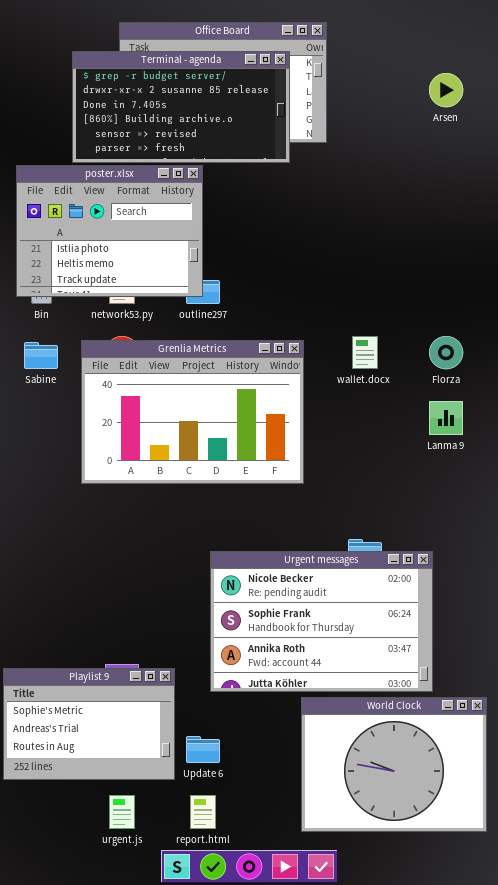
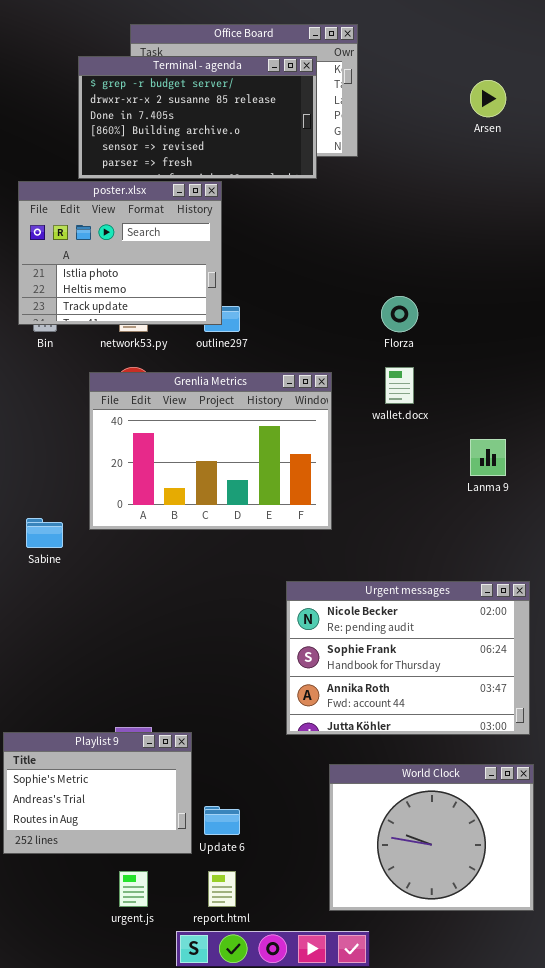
Florza: [429,336,463,369] -> [381,296,418,332], moved
Sabine: [24,342,58,369] -> [26,518,63,548], moved
Urgent messages: [210,551,433,692] -> [286,581,530,735], moved

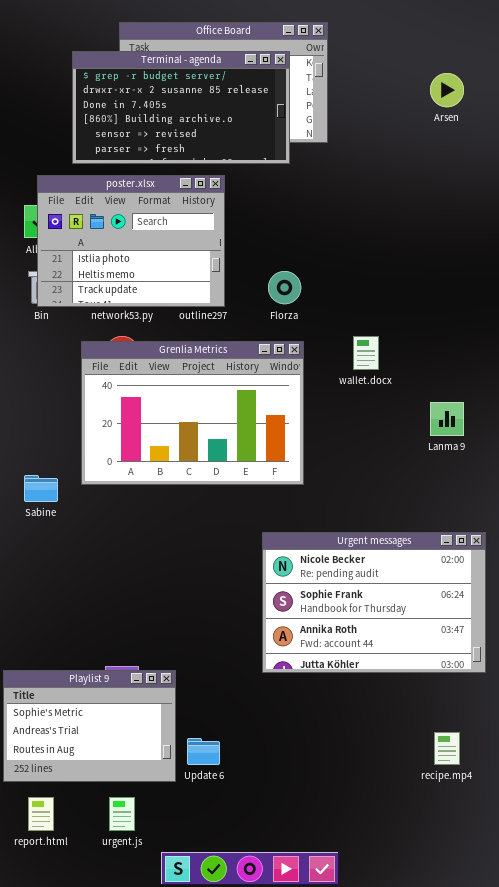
poster.xlsx: [18,181,222,325] -> [37,175,225,307], moved
Florza: [381,296,418,332] -> [268,271,301,304], moved
World Clock: [329,764,534,911] -> none, closed
report.html: [208,871,236,907] -> [28,797,54,831], moved

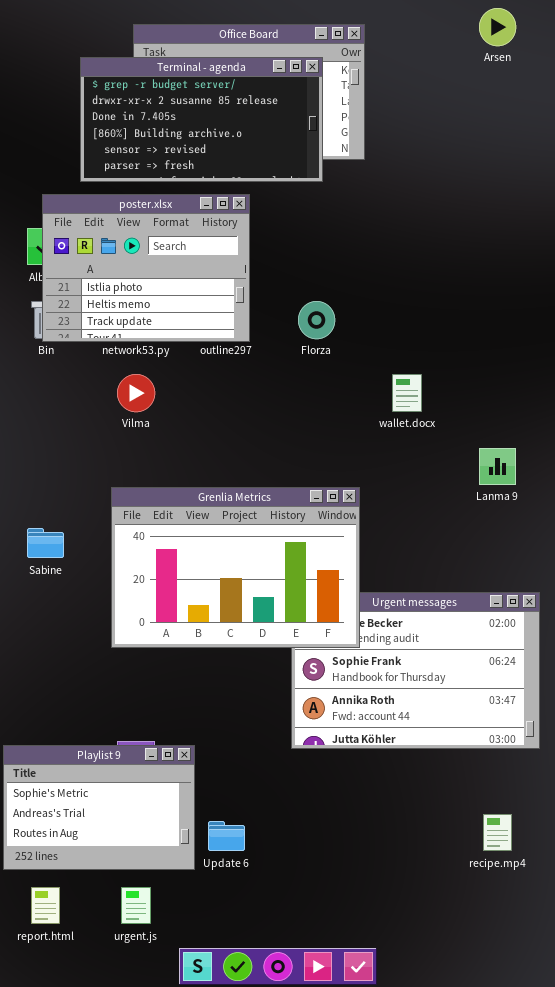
Arsen: [430,73,464,107] -> [479,8,516,46], moved
Grenlia Metrics: [81,341,304,485] -> [111,487,360,648], moved

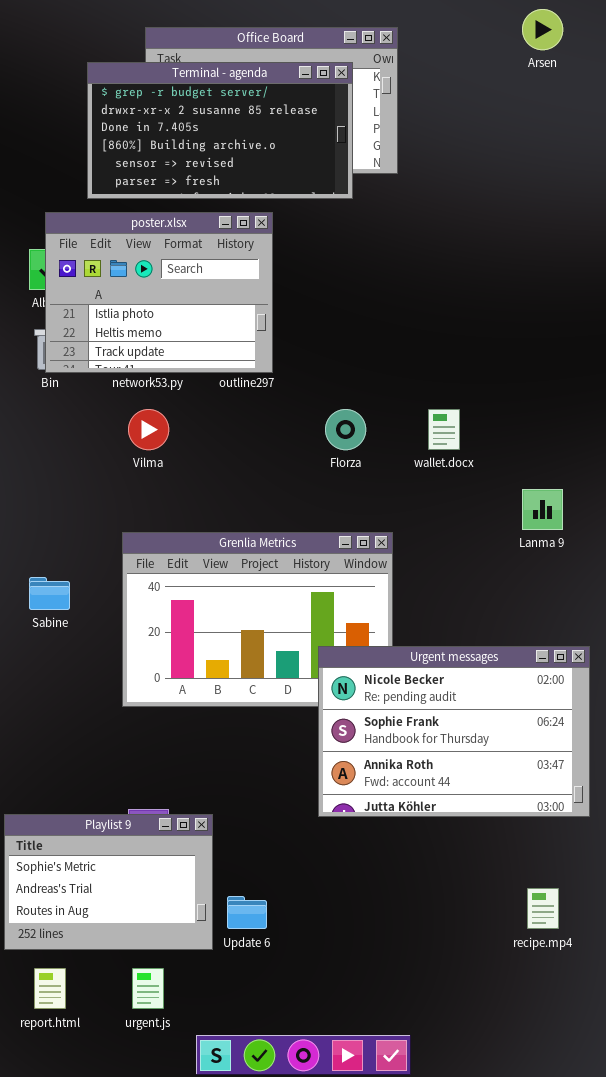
Florza: [298,301,335,339] -> [325,409,366,450], moved
Urgent messages: [291,592,540,749] -> [318,646,590,817], raised

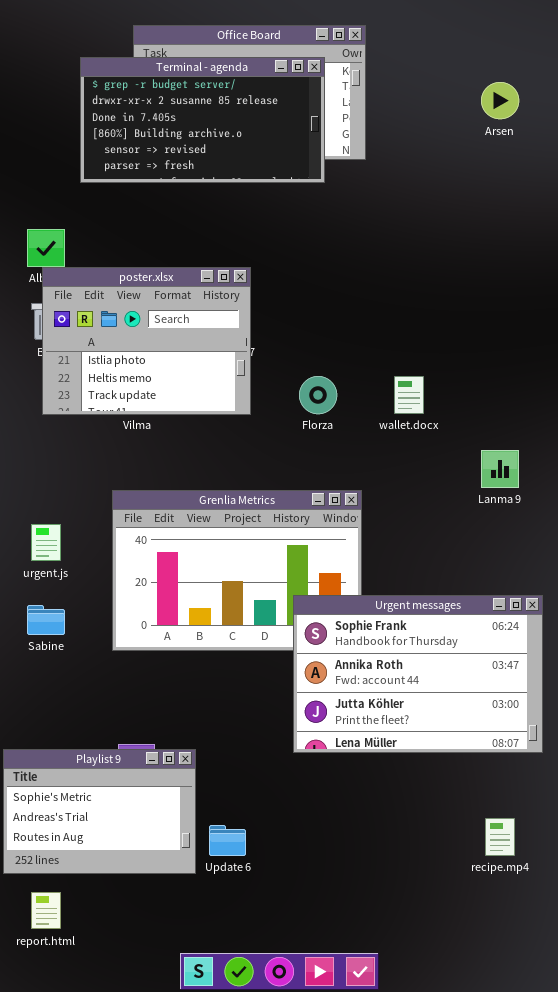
Arsen: [522,9,563,50] -> [481,82,519,119], moved
poster.xlsx: [45,212,273,373] -> [42,267,251,415], moved
Sabine: [29,577,70,610] -> [27,605,65,635], moved
Urgent messages: [318,646,590,817] -> [293,595,543,753], scrolled down 1 row
urgent.js: [132,968,164,1009] -> [31,524,61,561], moved

